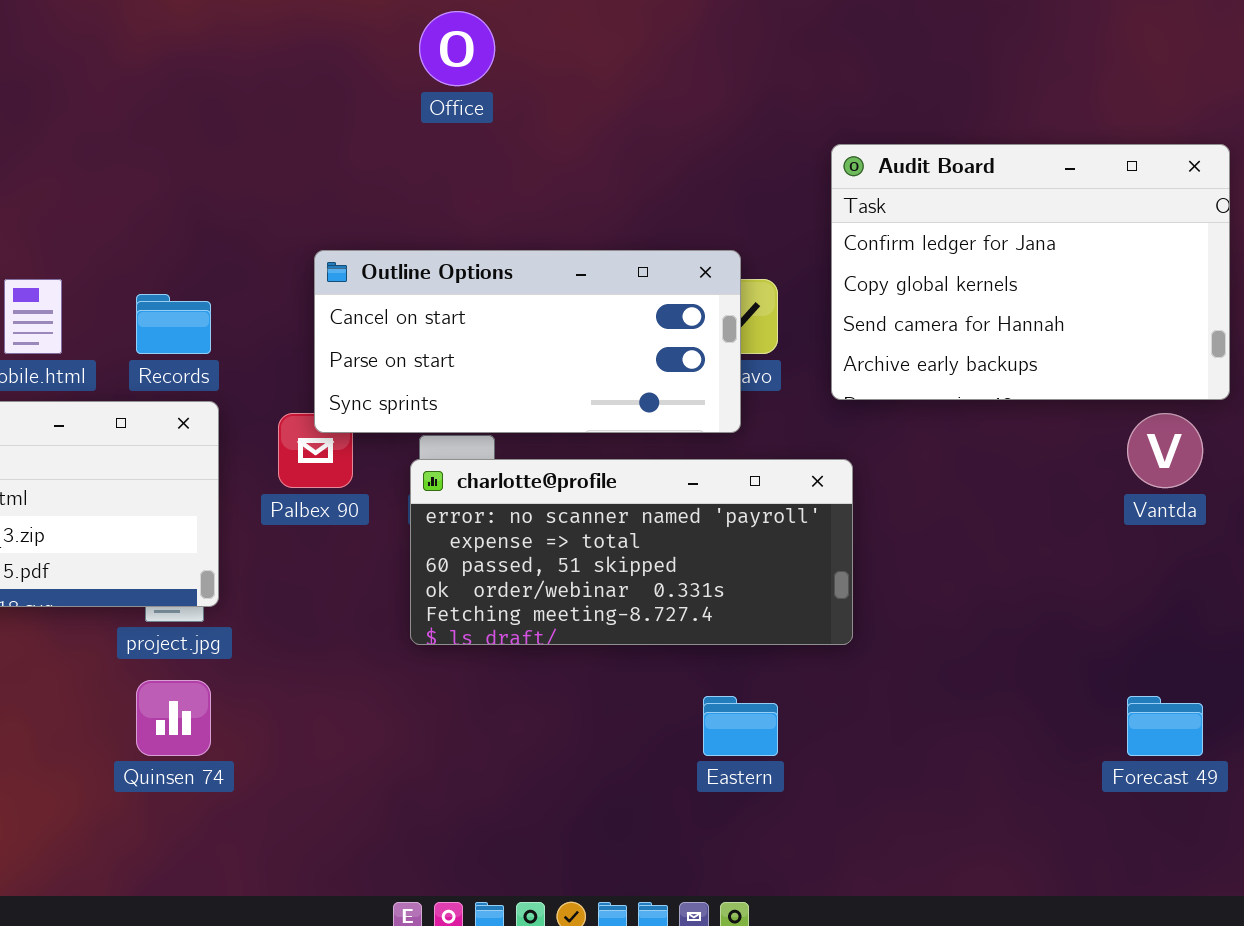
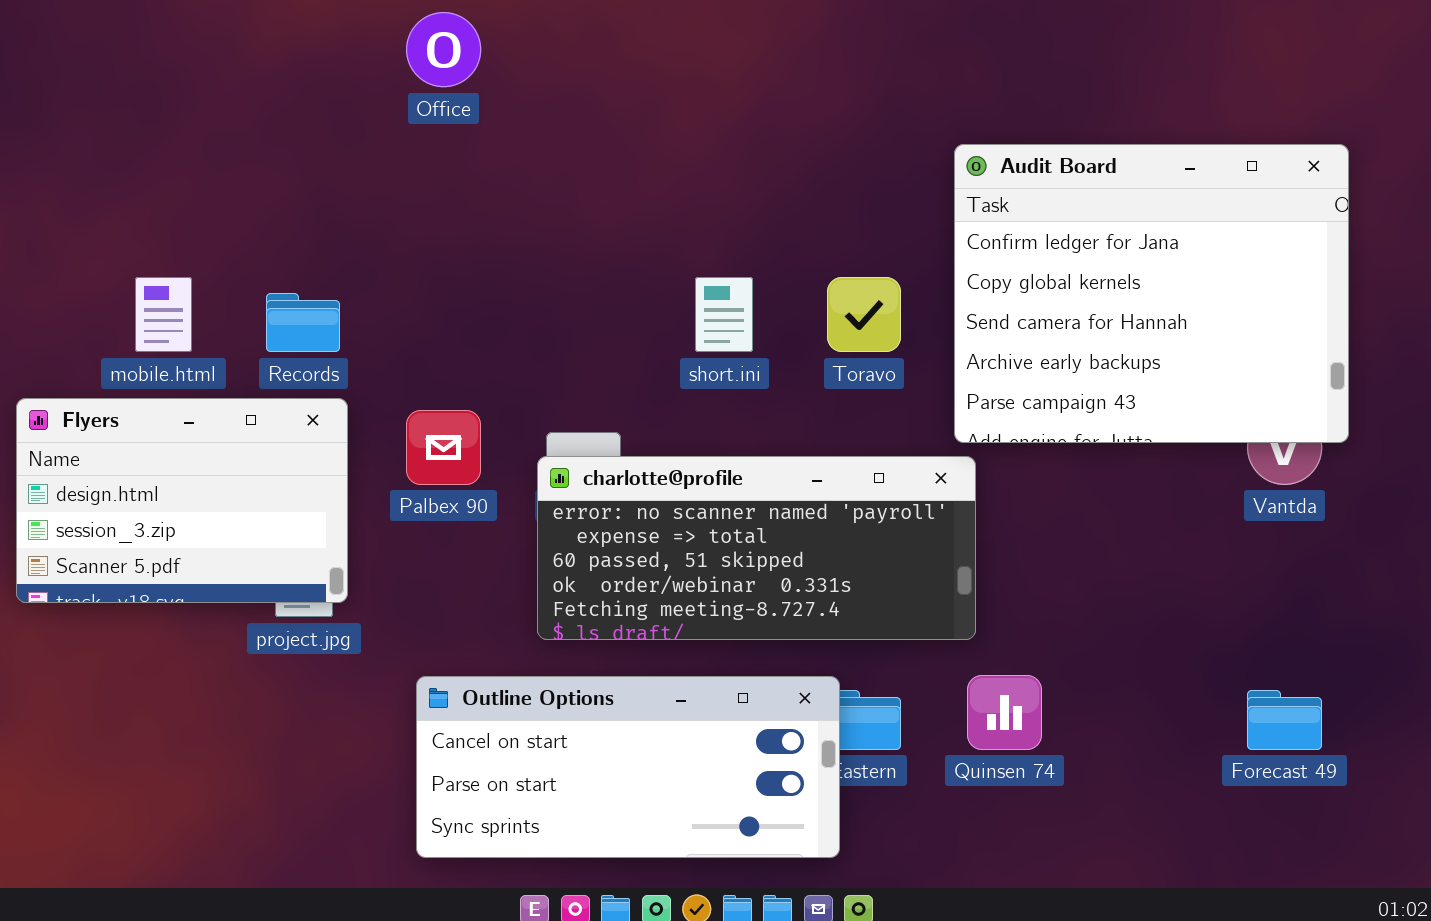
Office: [419,11,495,86] -> [406,12,481,87], moved
Audit Board: [831,144,1230,400] -> [954,144,1349,443], resized
Outline Options: [314,250,741,433] -> [416,676,840,858], moved
Quinsen 74: [136,680,211,756] -> [967,675,1042,750], moved

